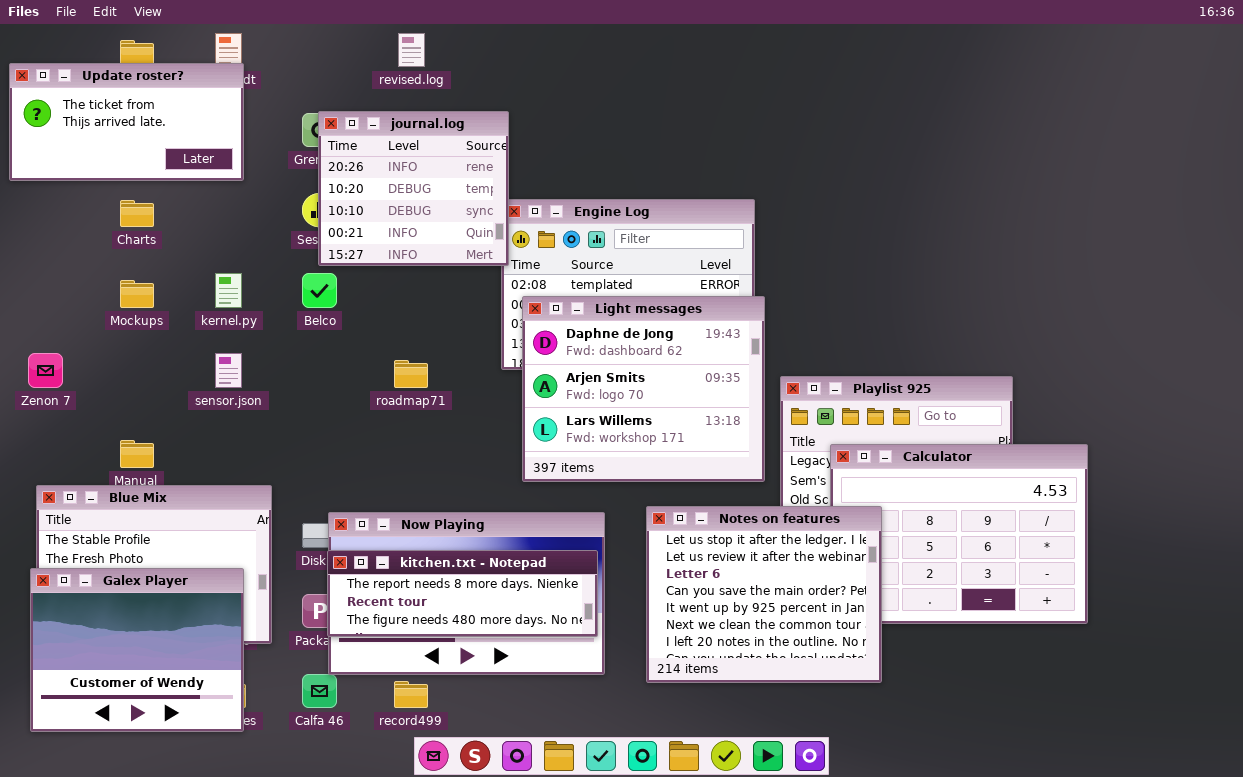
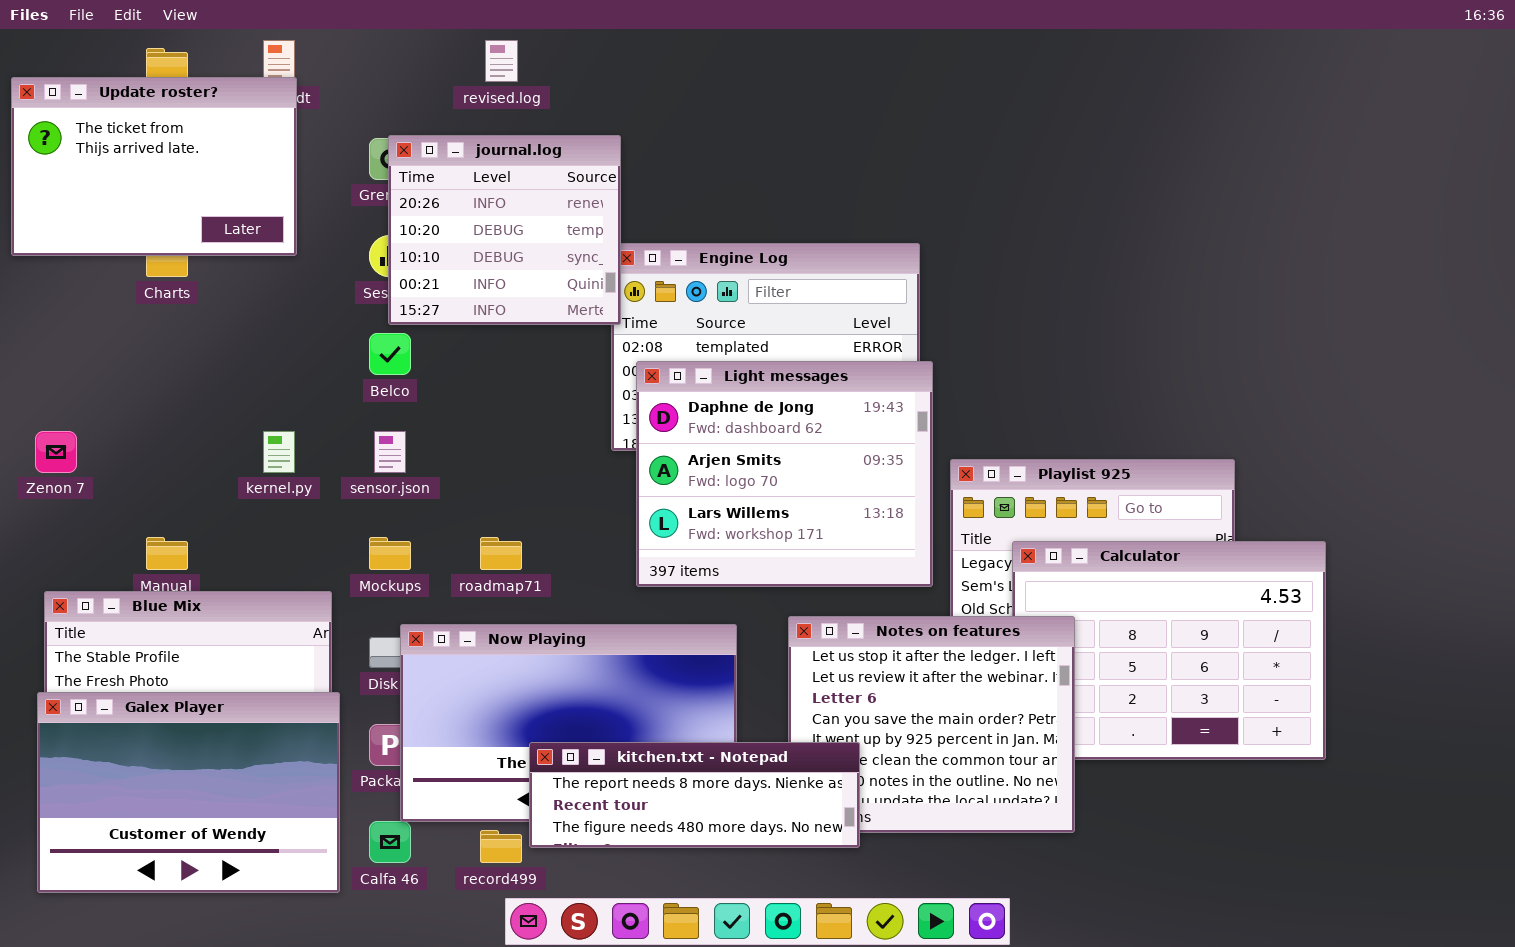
Update roster?: [9,63,244,181] -> [11,77,297,256], resized
kernel.py: [215,273,242,308] -> [263,431,295,473], moved
Mockups: [120,280,154,308] -> [369,537,411,570], moved
sensor.json: [215,353,242,388] -> [374,431,406,473], moved
roadmap71: [394,360,428,388] -> [480,537,522,570], moved
kitchen.txt - Notepad: [327,550,598,637] -> [529,742,860,848], moved
Galex Player: [30,568,244,732] -> [37,692,340,893], resized

